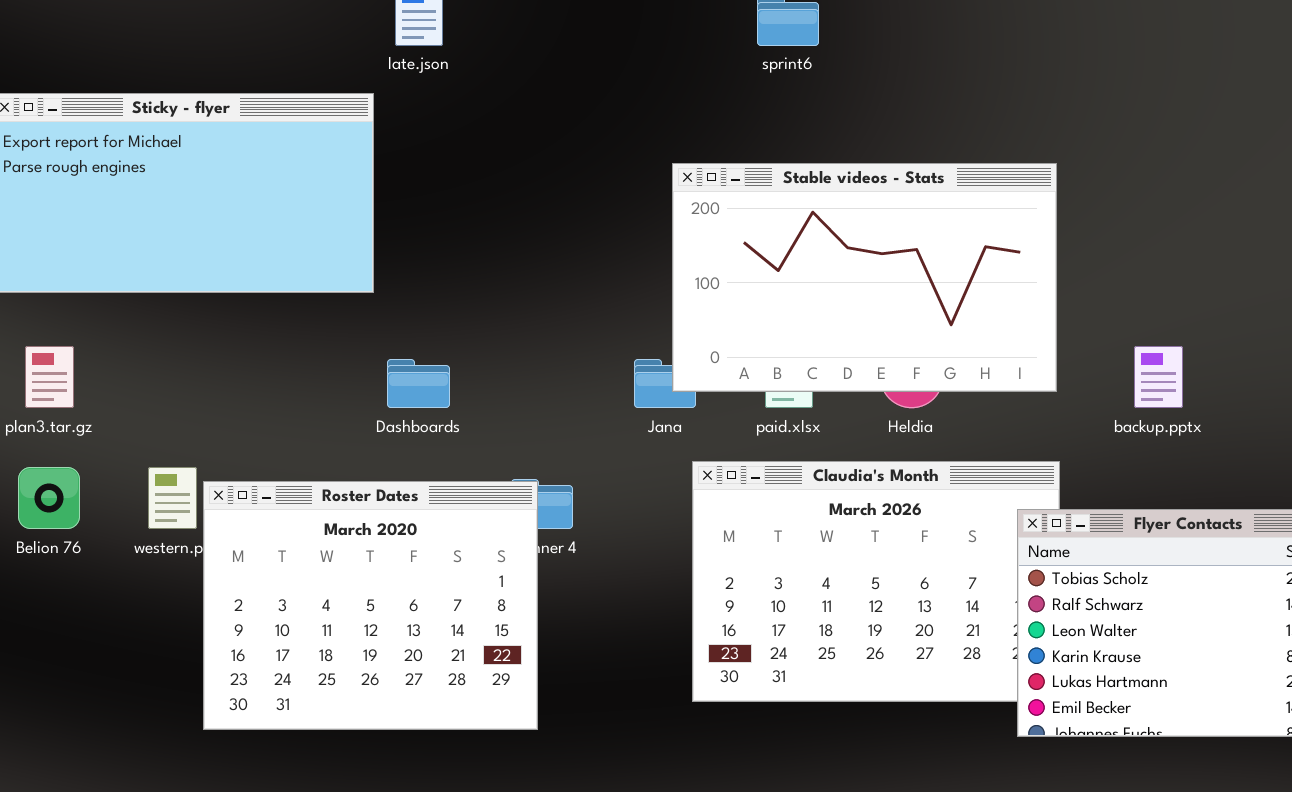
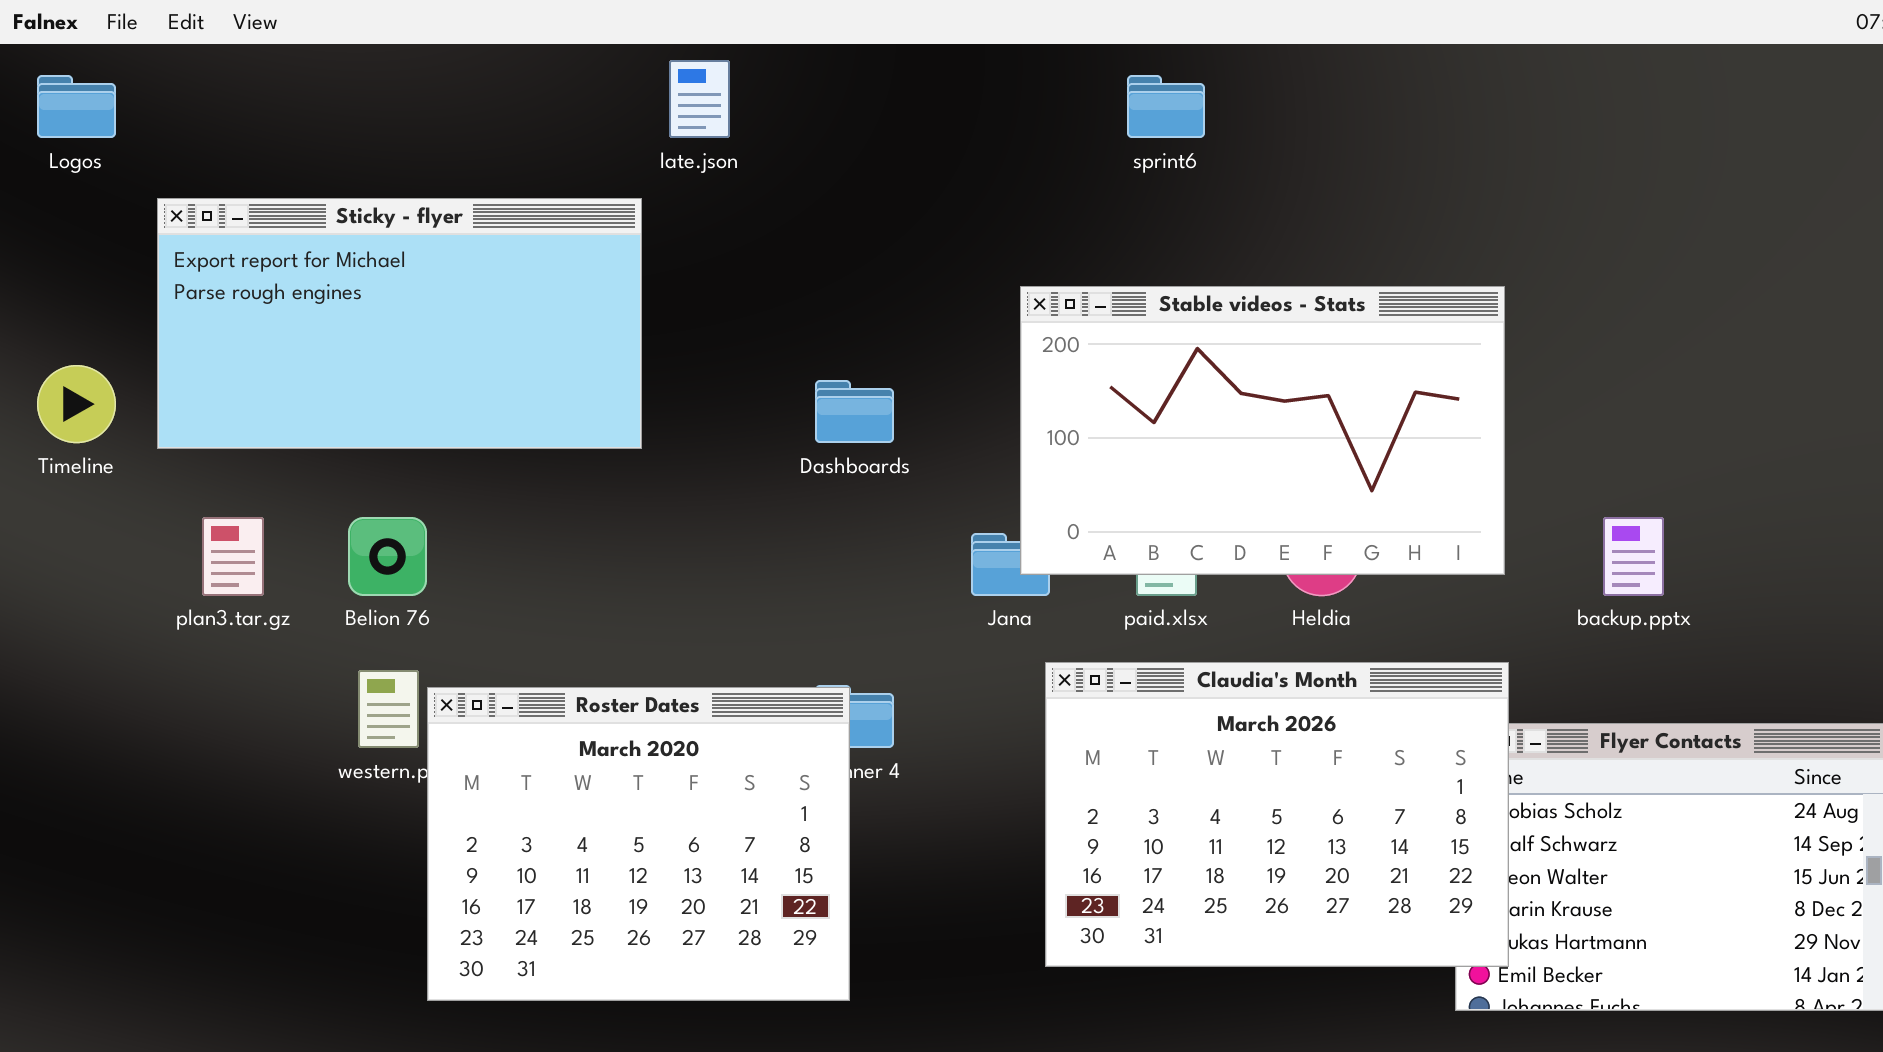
Dashboards: [387,359,450,408] -> [815,380,894,443], moved
Claudia's Month: [692,461,1060,702] -> [1045,662,1509,967], raised
Belion 76: [18,467,80,529] -> [348,517,427,596], moved

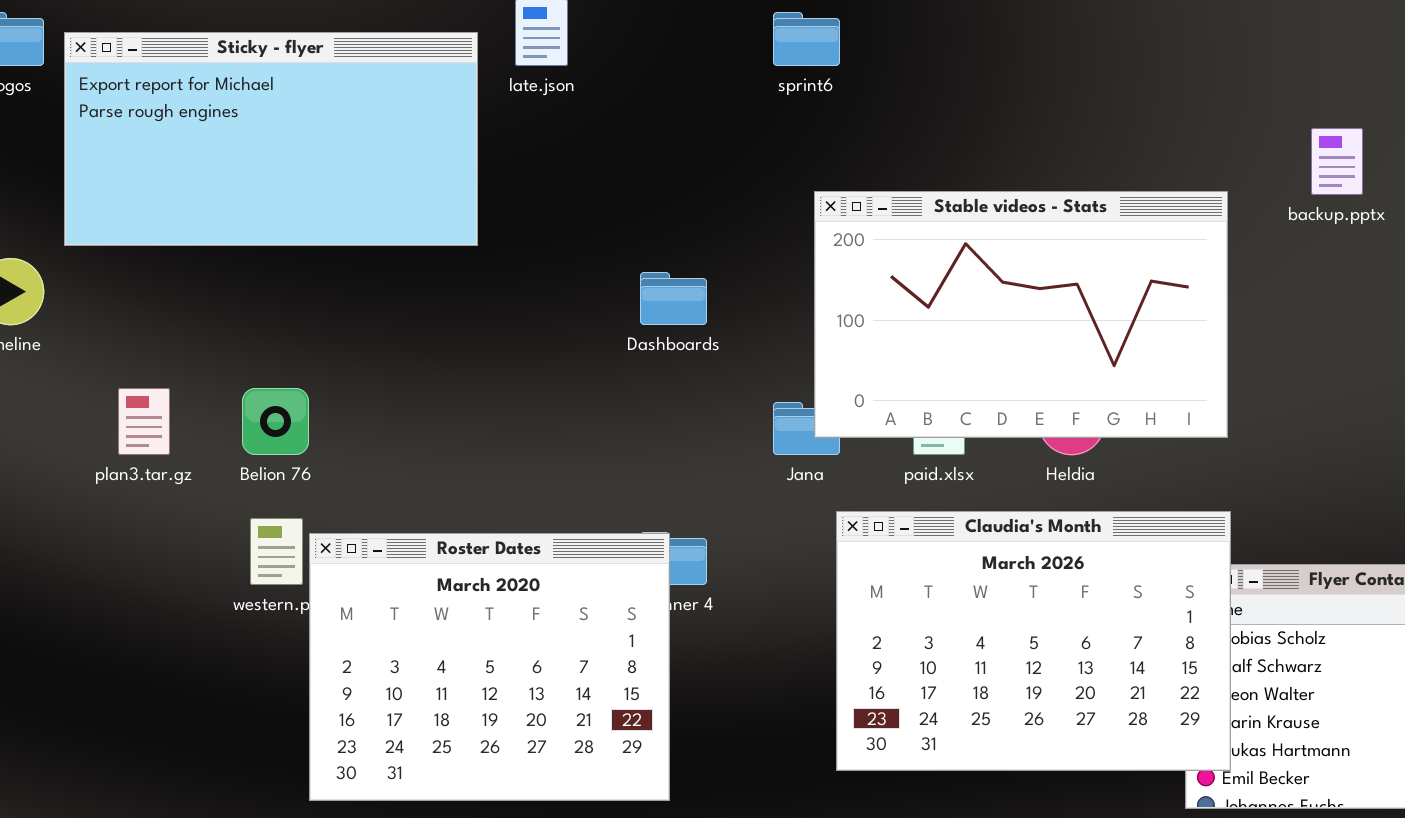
sprint6: [1127,75,1205,138] -> [773,12,840,66], moved
Sticky - flyer: [157,198,642,449] -> [64,32,478,246], moved
backup.pptx: [1603,517,1664,596] -> [1311,128,1363,195], moved

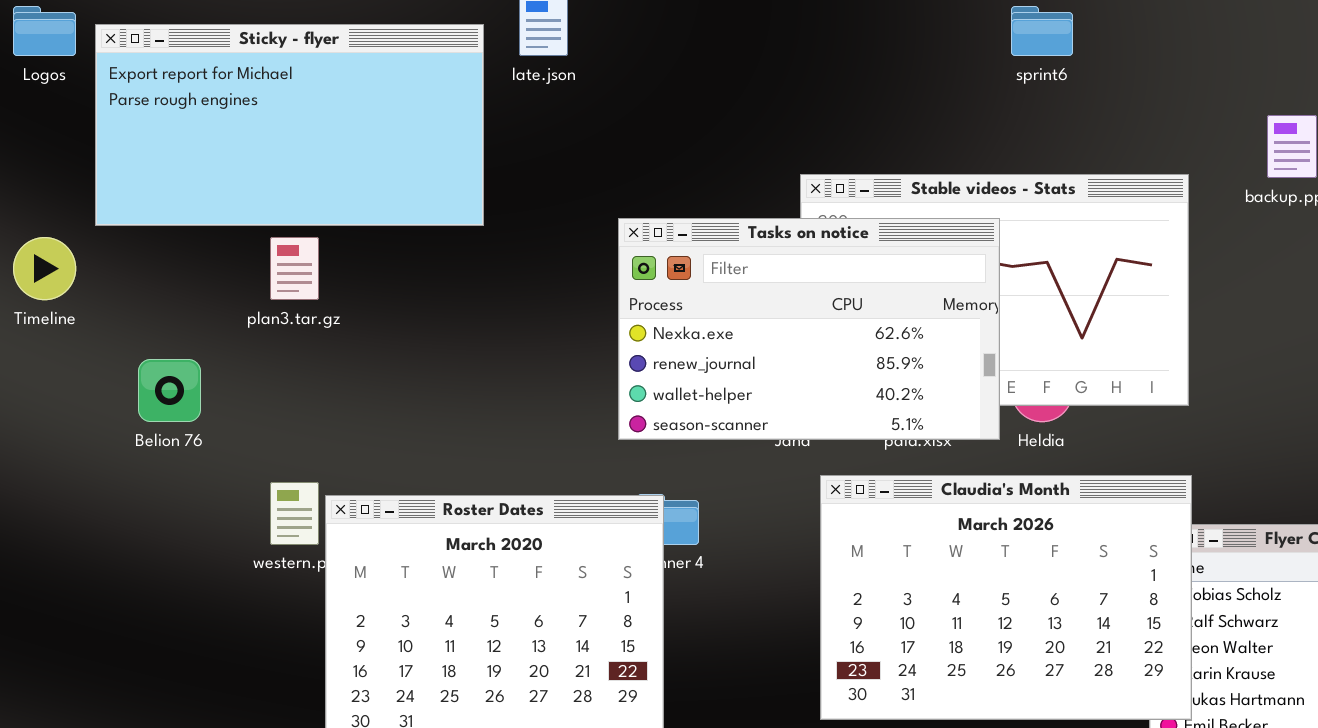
sprint6: [773,12,840,66] -> [1011,6,1073,56], moved
Tasks on notice: none -> [618,218,1000,440], opened
plan3.tar.gz: [118,388,170,455] -> [270,237,319,300], moved
Belion 76: [242,388,309,455] -> [138,359,201,422], moved

